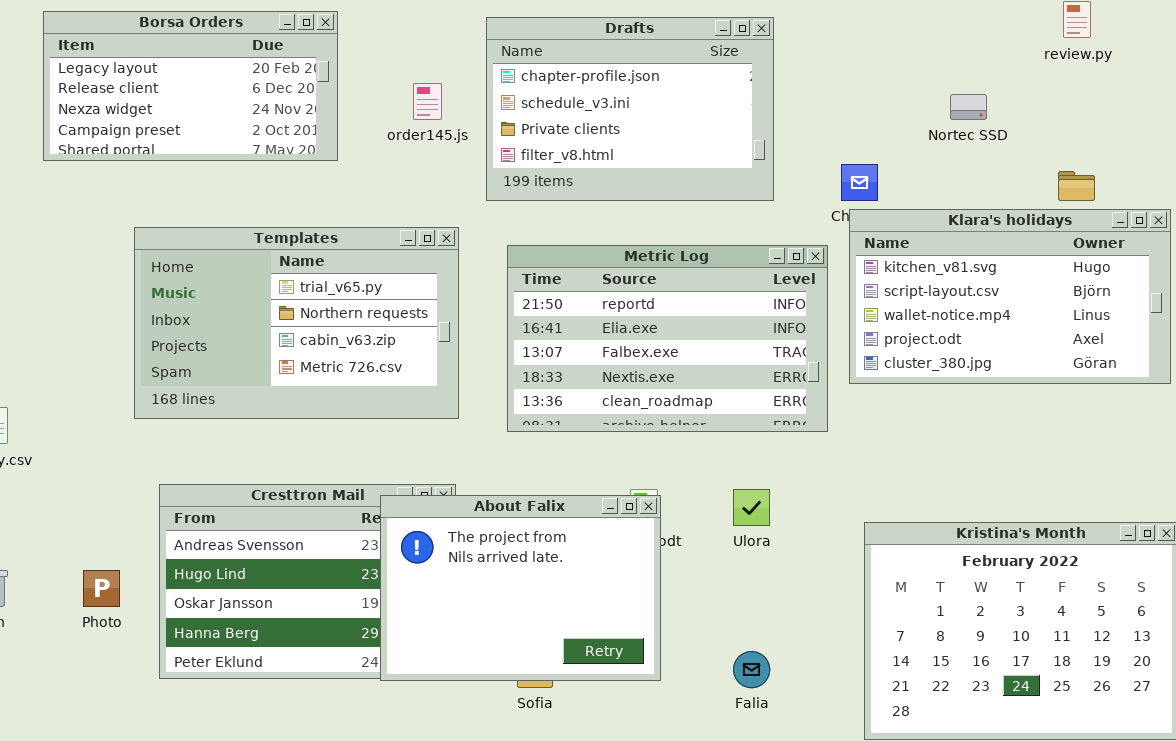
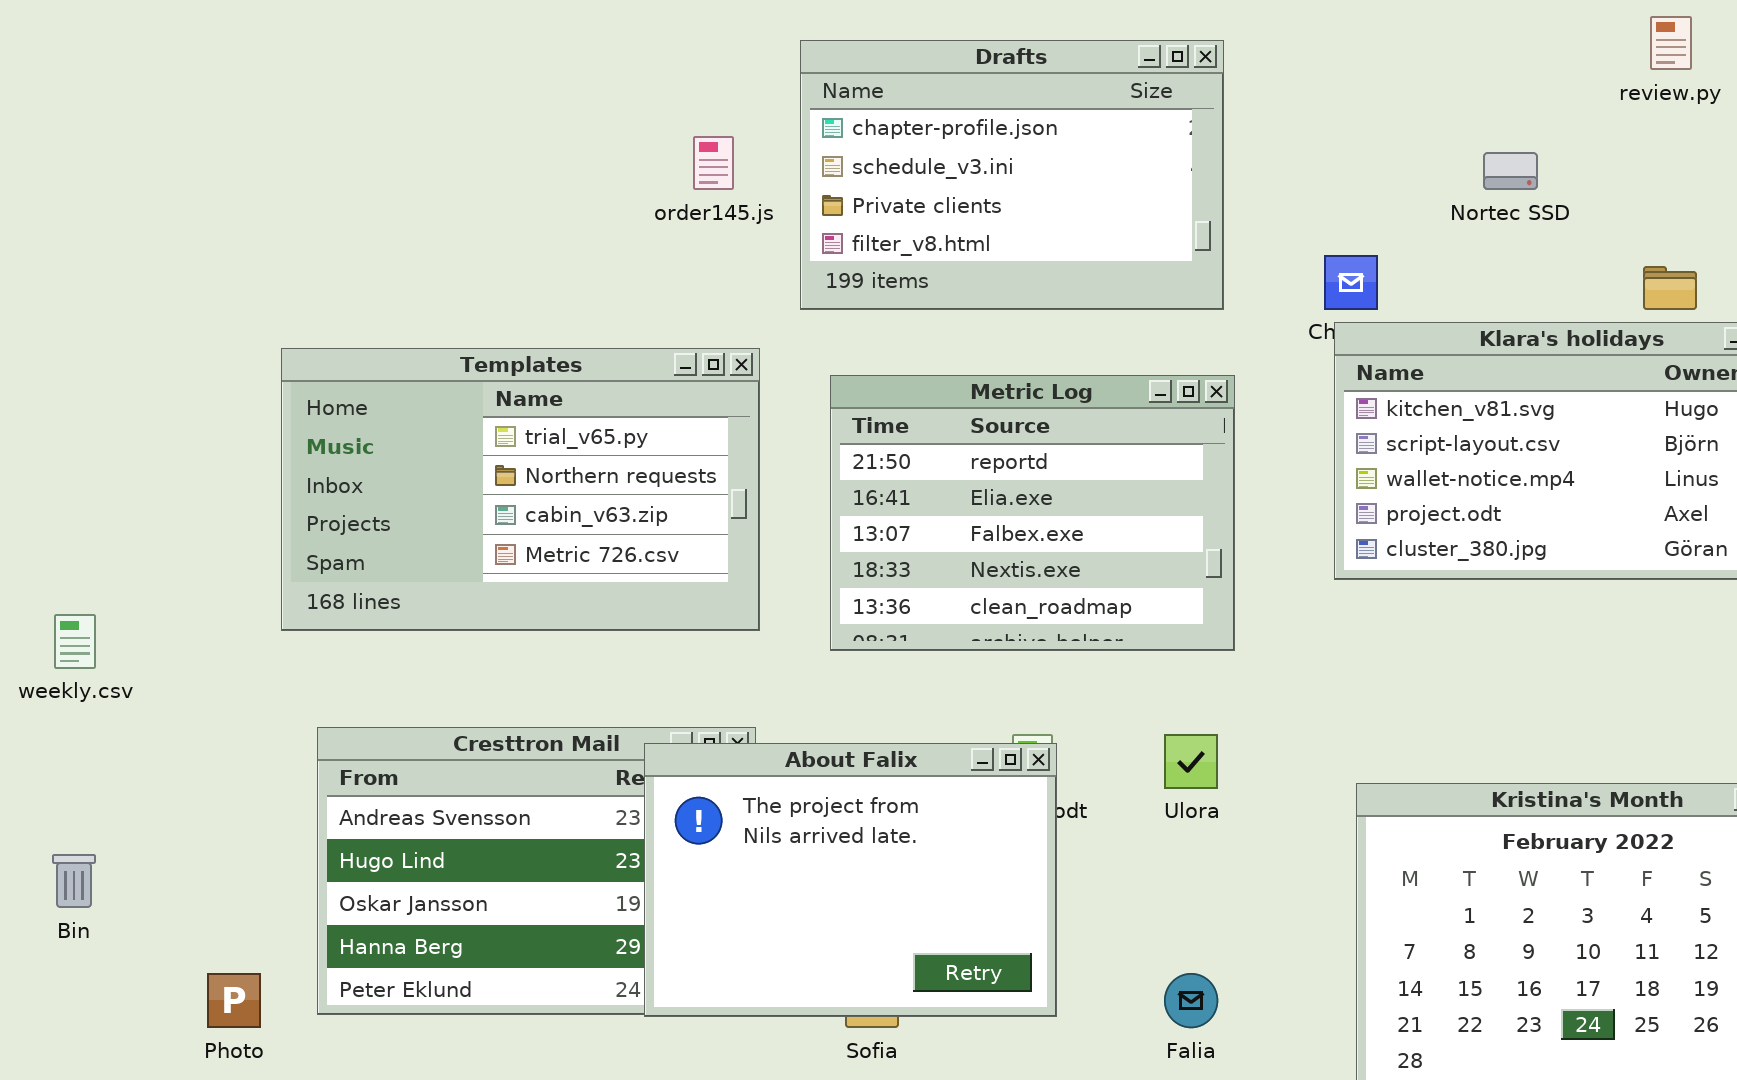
Borsa Orders: [43,11,338,161] -> none, closed
Metric Log: [507,245,828,432] -> [830,375,1235,651], resized
Photo: [83,570,120,607] -> [207,973,261,1028], moved

